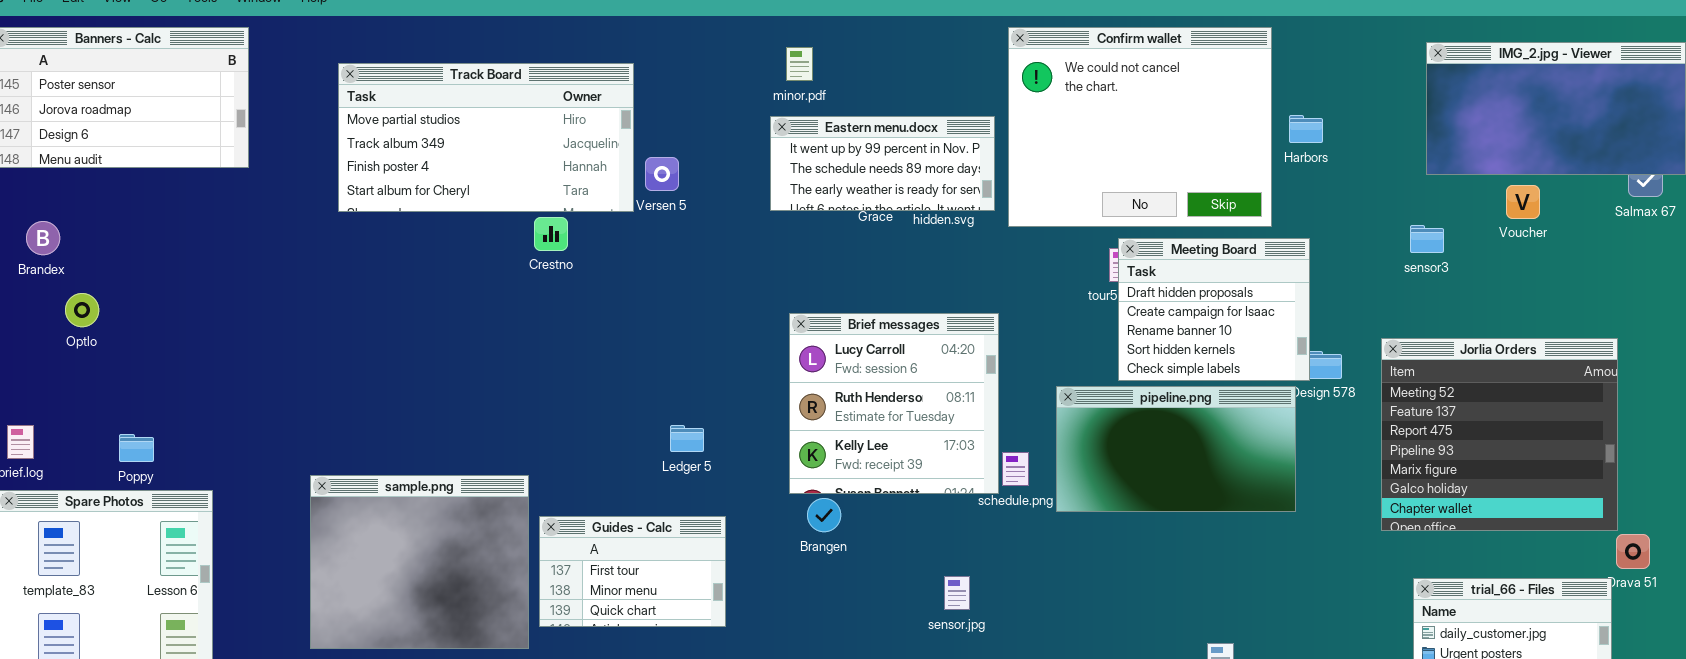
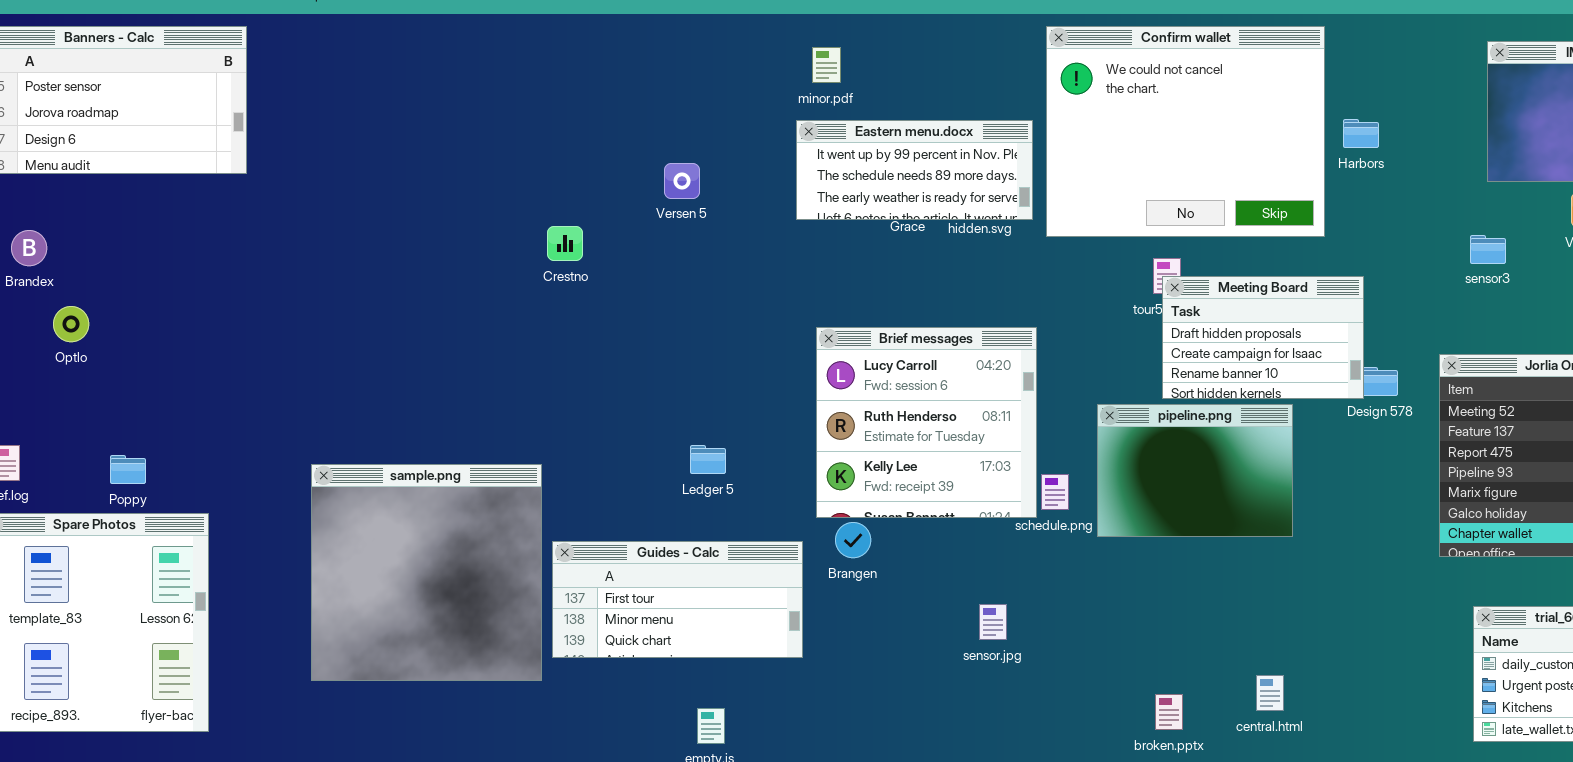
Track Board: [338,63,634,212] -> none, closed
Meeting Board: [1118,238,1310,381] -> [1162,276,1364,399], resized
pipeline.png: [1056,386,1296,512] -> [1097,404,1293,537], resized
sample.png: [310,475,529,649] -> [311,464,542,681], resized
Guides - Calc: [539,516,726,627] -> [552,541,803,658], resized

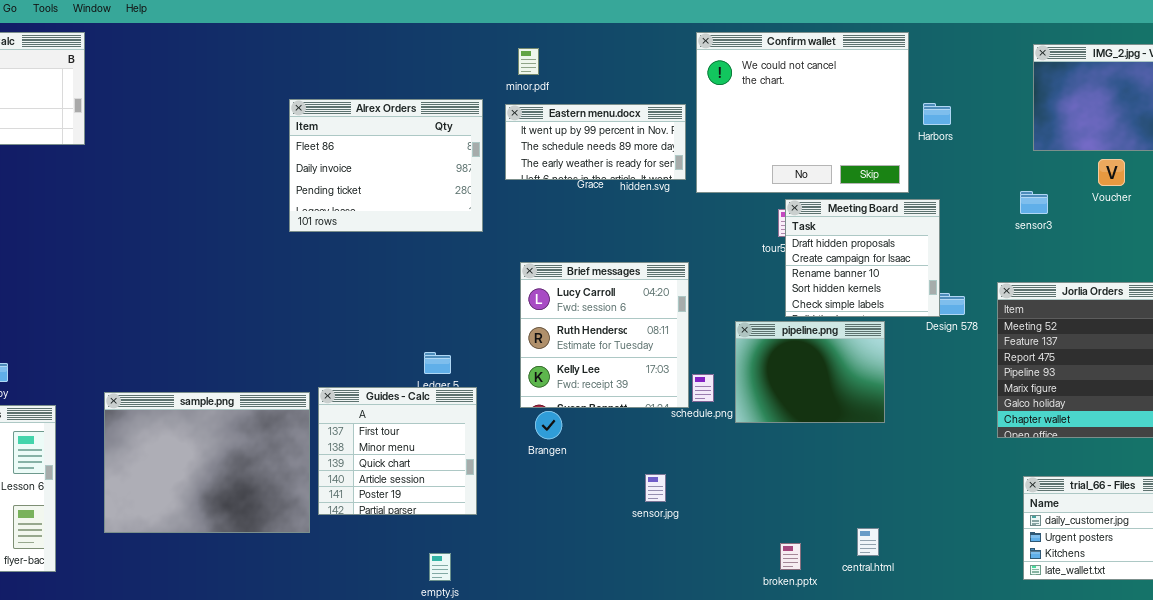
Alrex Orders: none -> [289,99,483,232], opened
Meeting Board: [1162,276,1364,399] -> [785,199,940,317], resized
sample.png: [311,464,542,681] -> [104,392,310,533], resized
Guides - Calc: [552,541,803,658] -> [318,387,477,515], resized

